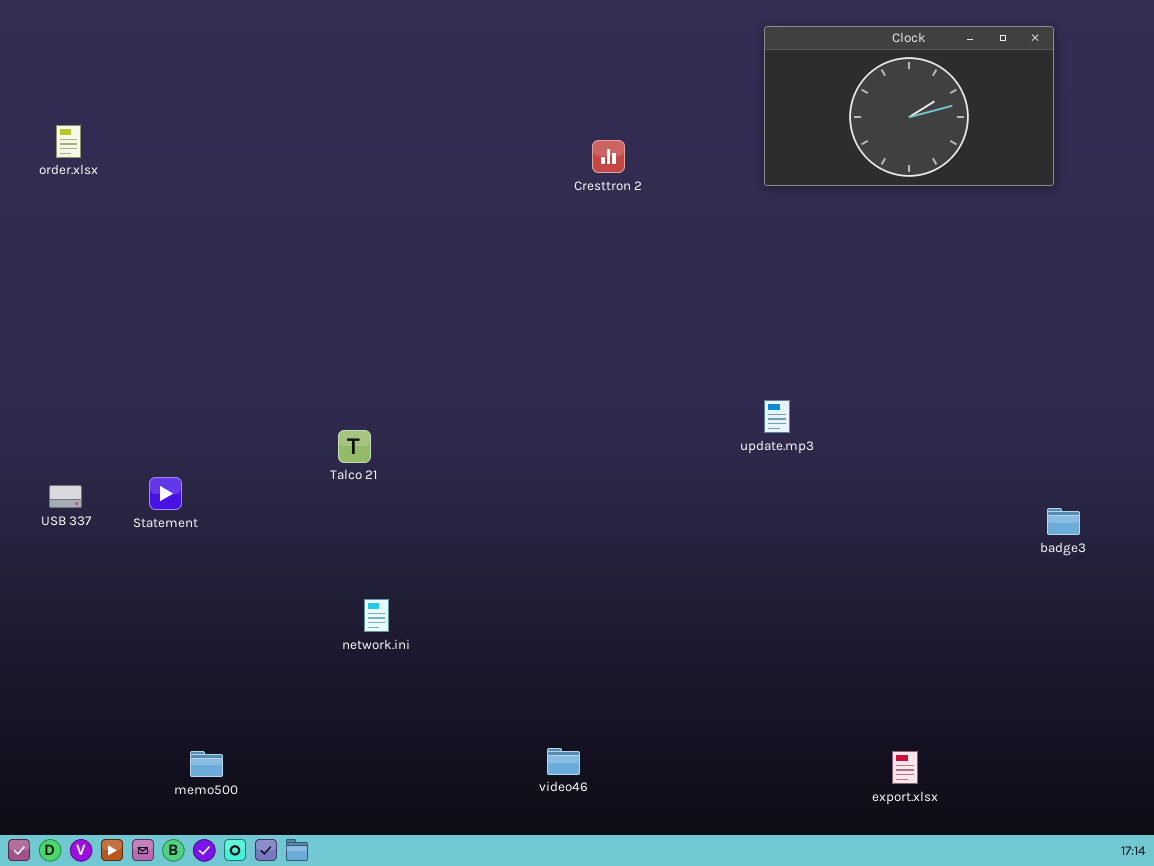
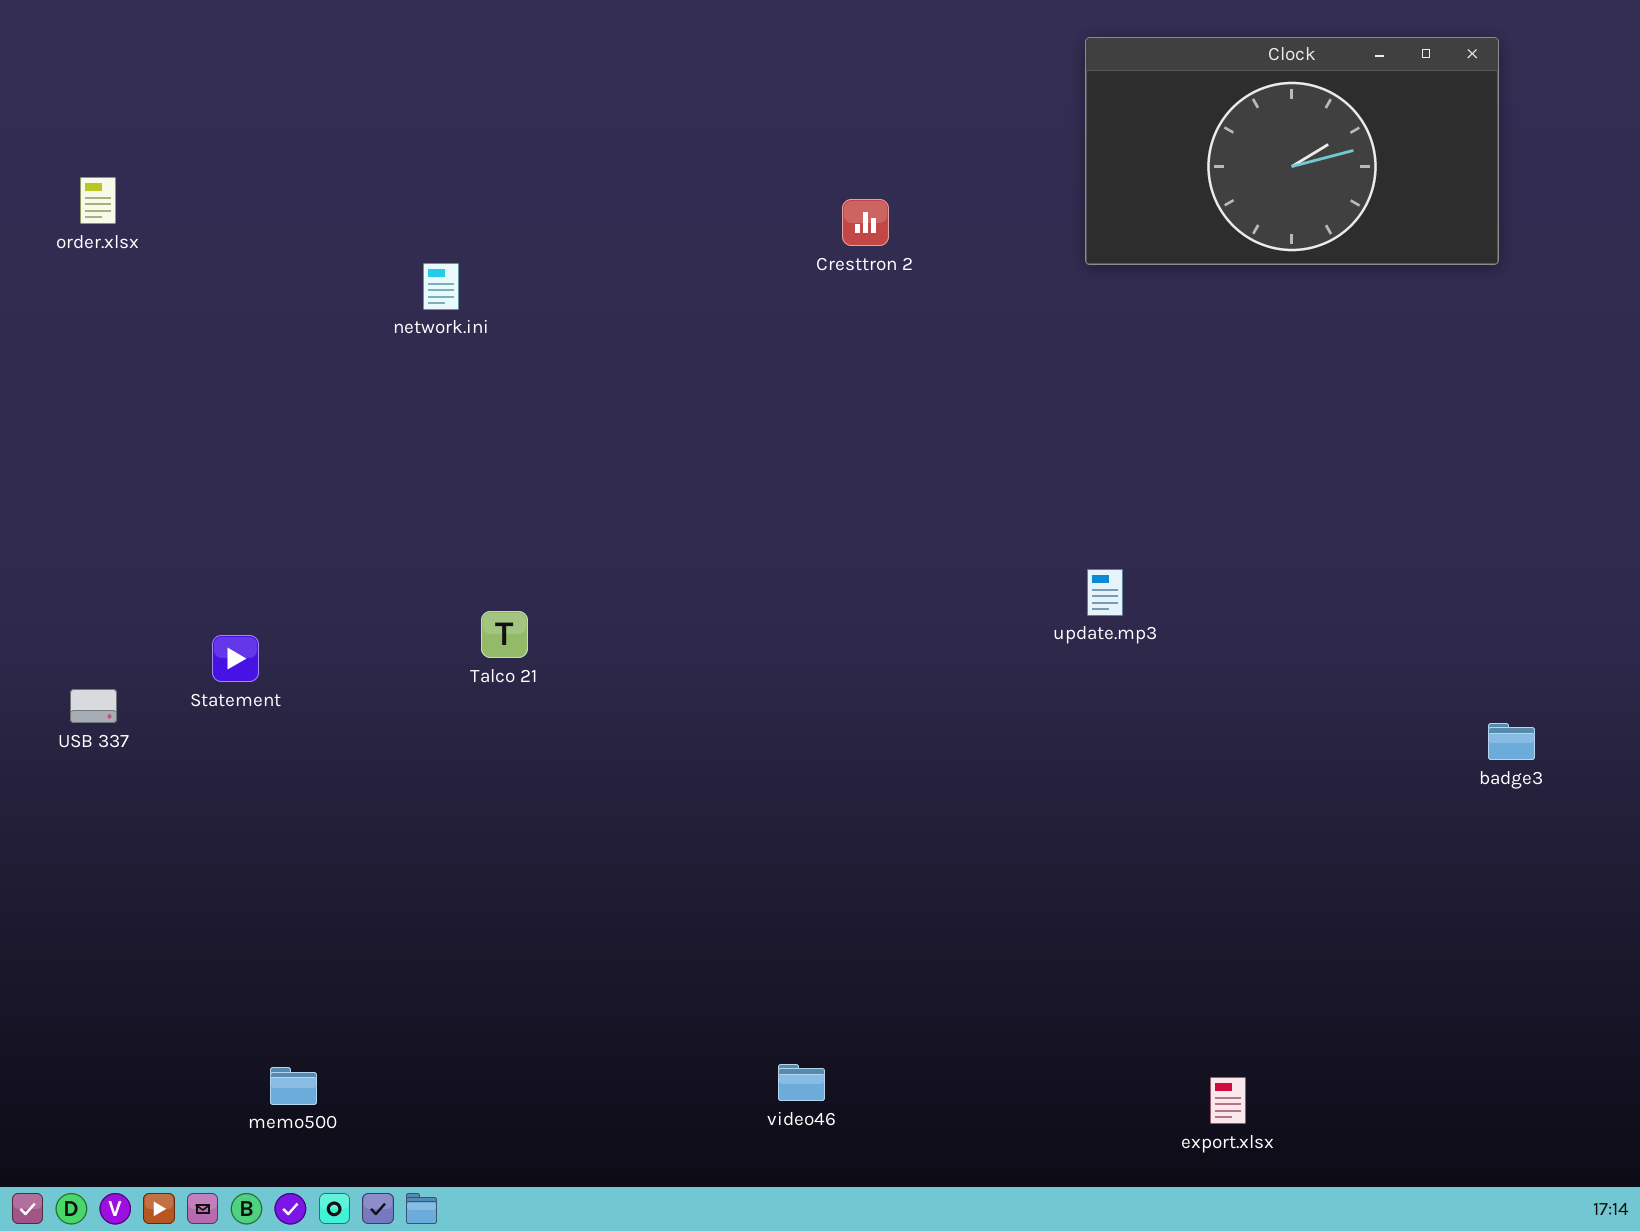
Statement: [149,477,182,510] -> [212,635,259,682], moved
network.ini: [364,599,389,632] -> [423,263,459,310], moved
export.xlsx: [892,751,918,784] -> [1210,1077,1246,1124], moved

